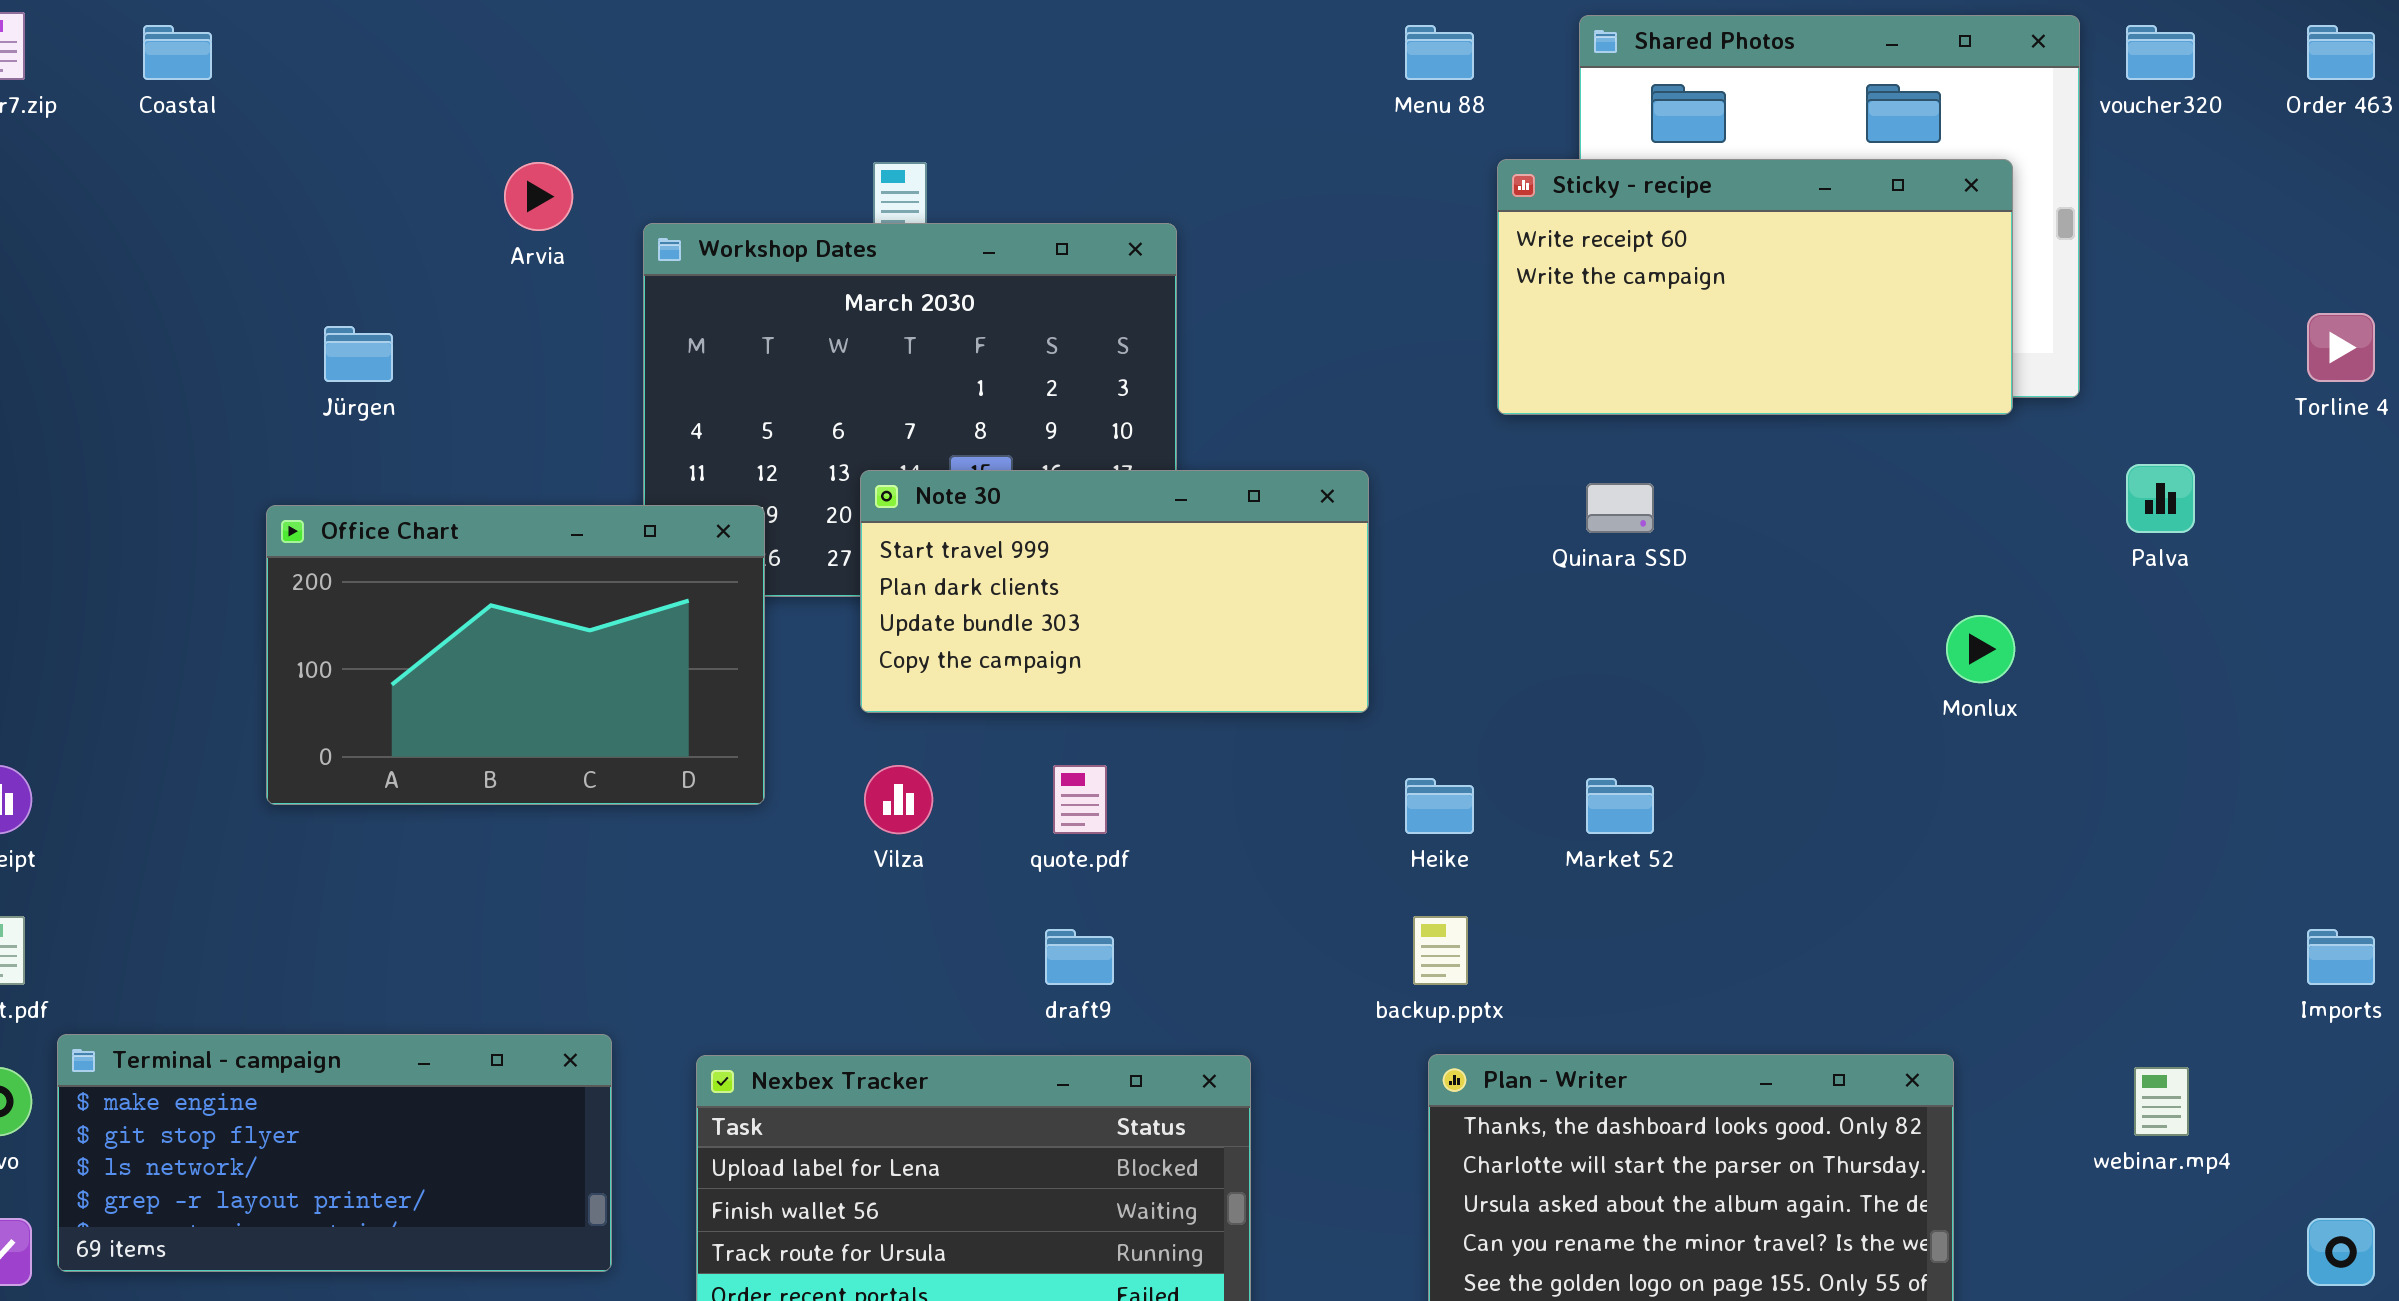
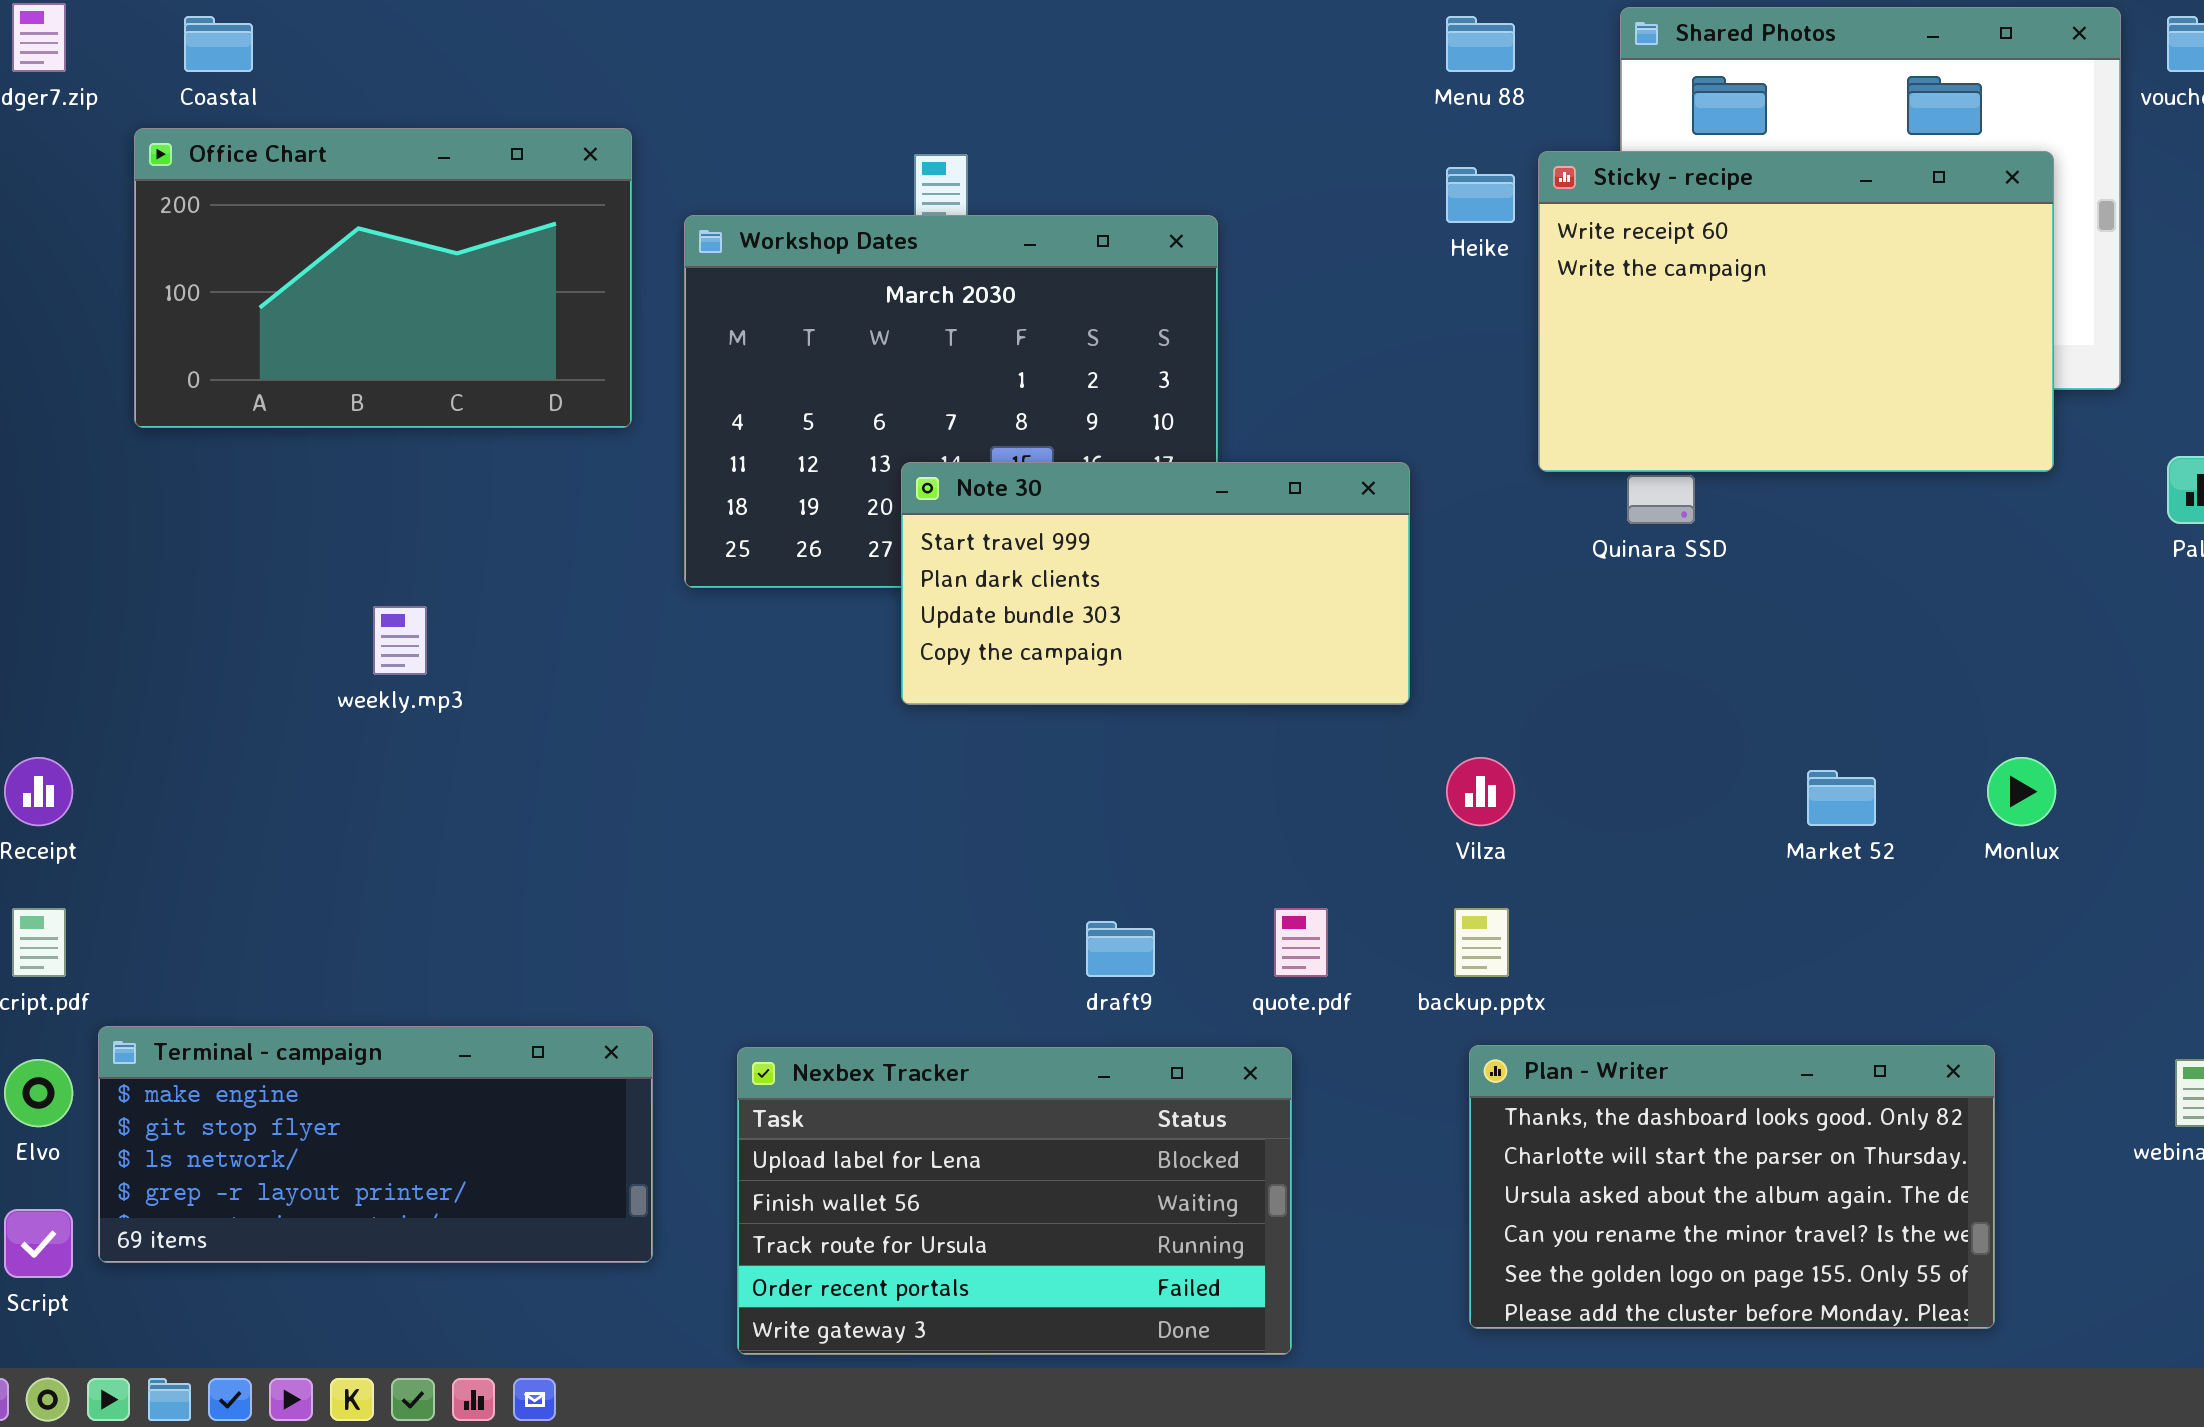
Sticky - recipe: [1497,159,2013,415] -> [1538,151,2054,472], resized
Office Chart: [266,505,765,805] -> [134,128,632,428], moved
Monlux: [1946,615,2015,683] -> [1987,757,2056,826], moved
Vilza: [864,765,933,834] -> [1446,757,1515,826], moved
quote.pdf: [1053,765,1107,834] -> [1274,908,1328,977], moved
Heike: [1405,778,1474,834] -> [1446,167,1515,223], moved
Market 52: [1586,778,1654,834] -> [1807,770,1876,826], moved

